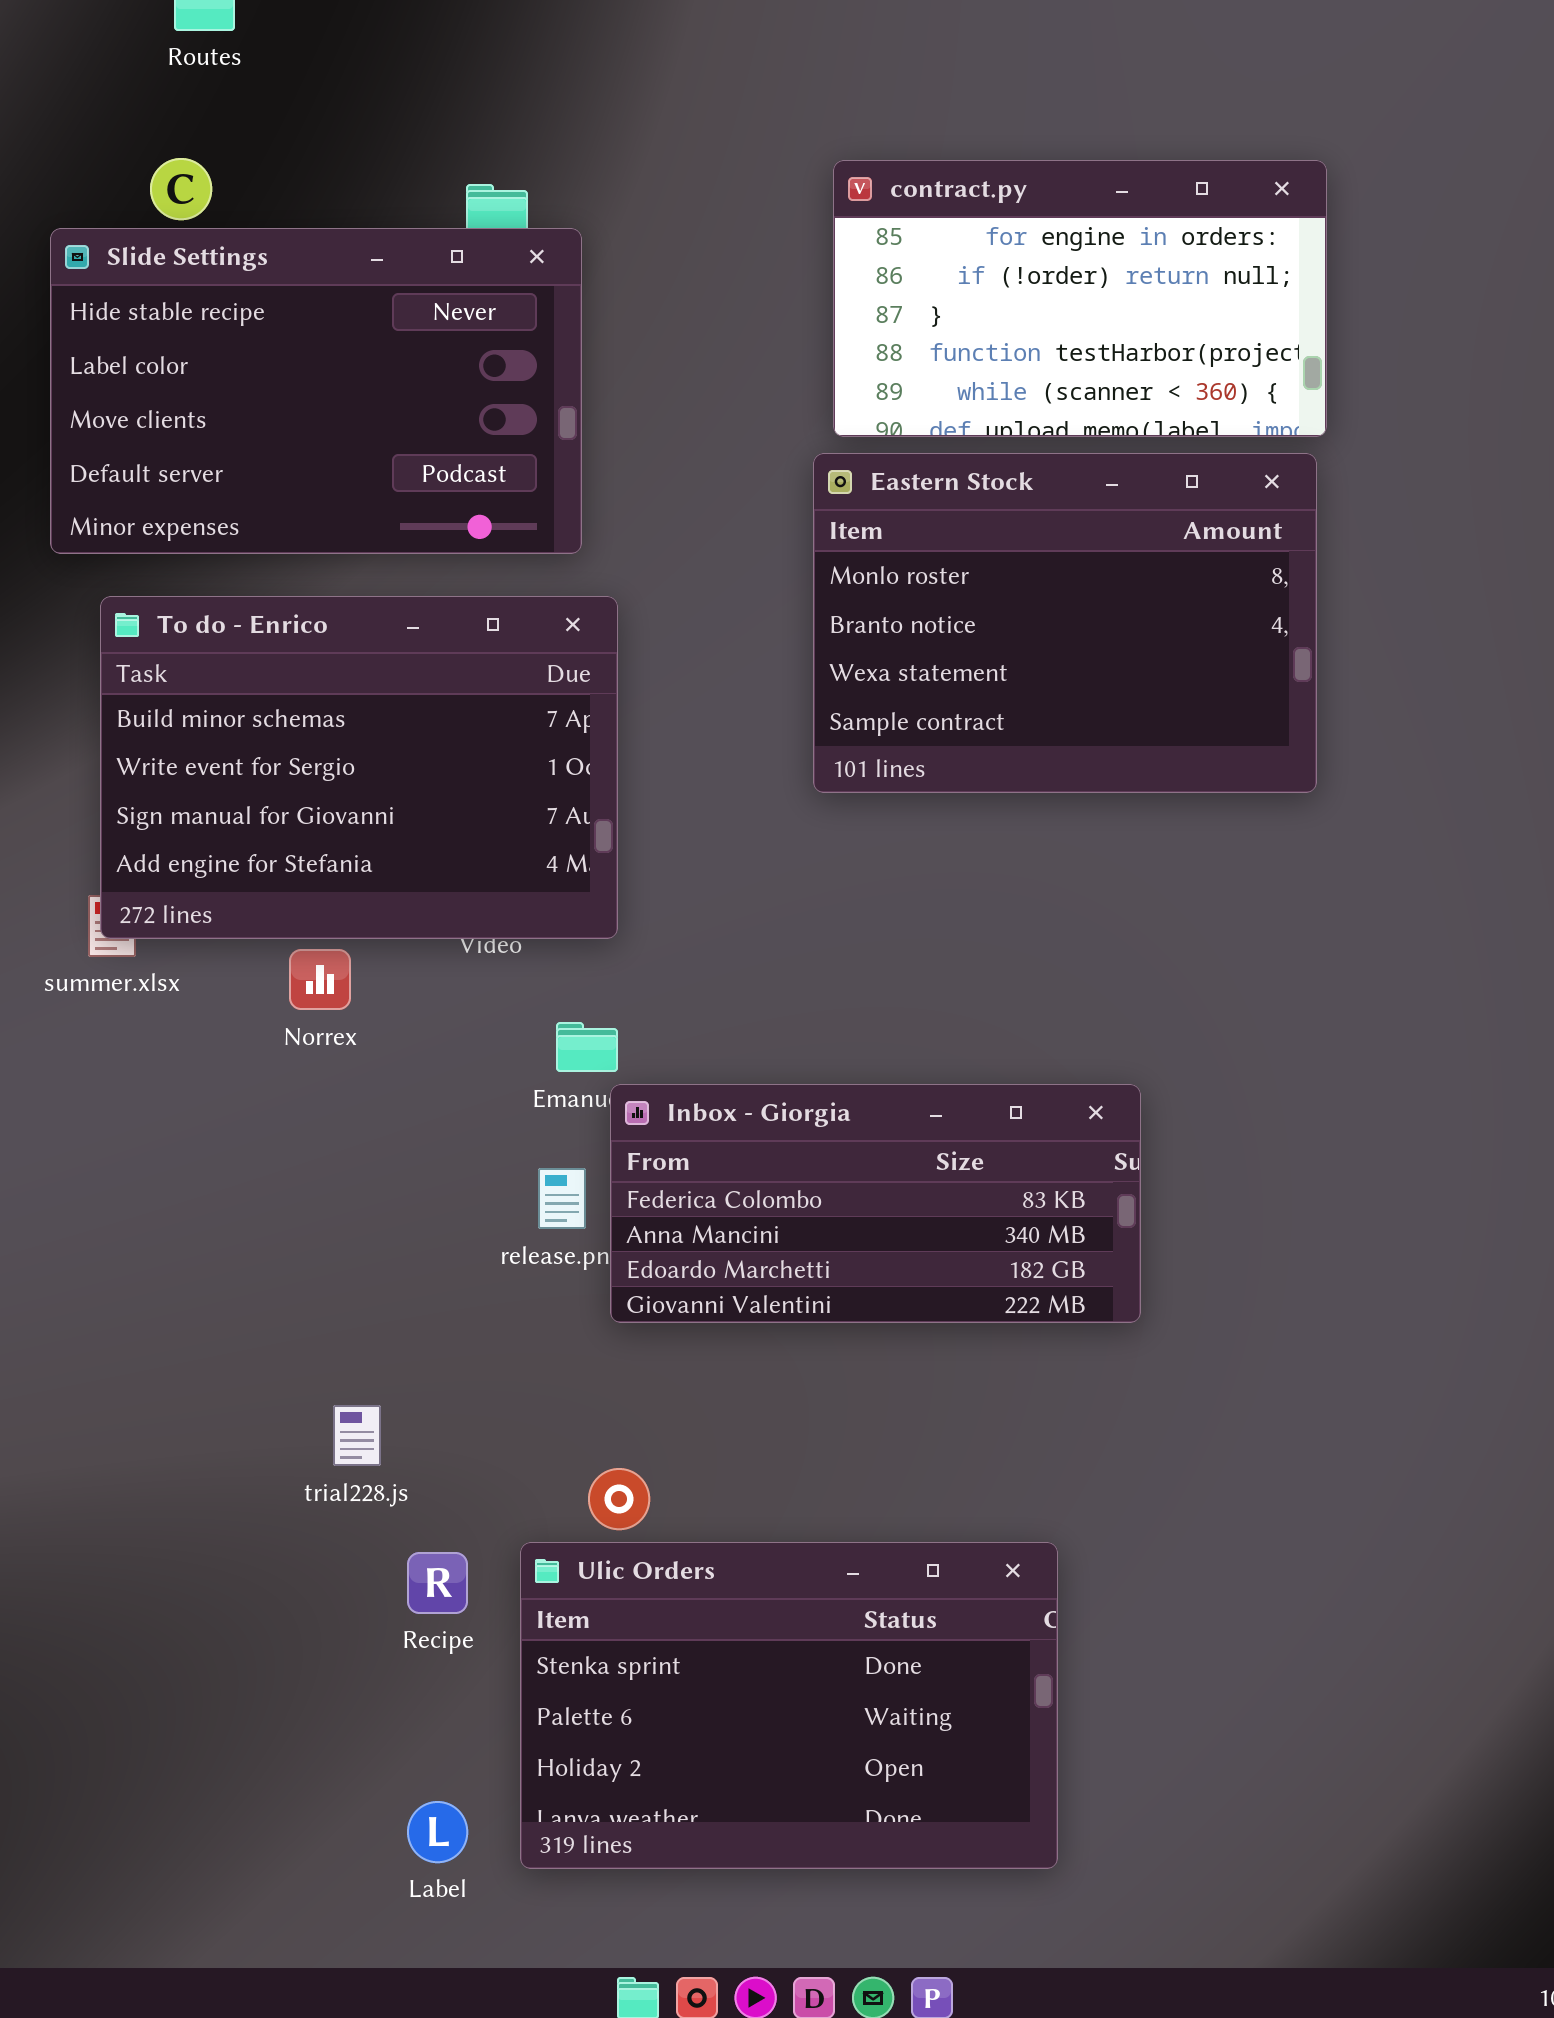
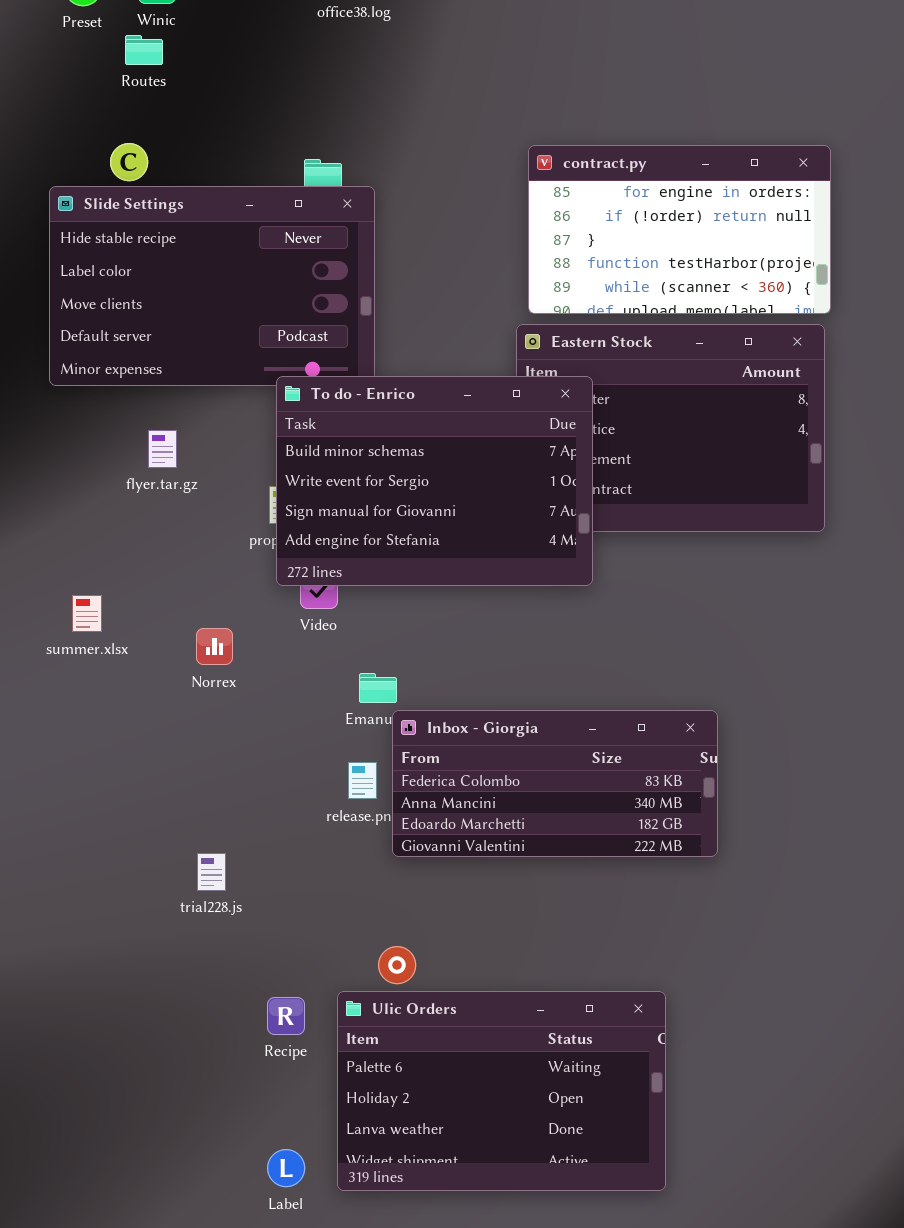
To do - Enrico: [100,596,618,939] -> [276,376,593,586], moved
trial228.js: [333,1405,381,1466] -> [197,853,226,891], moved
Ulic Orders: [520,1542,1058,1869] -> [337,991,666,1191], scrolled down 1 row

